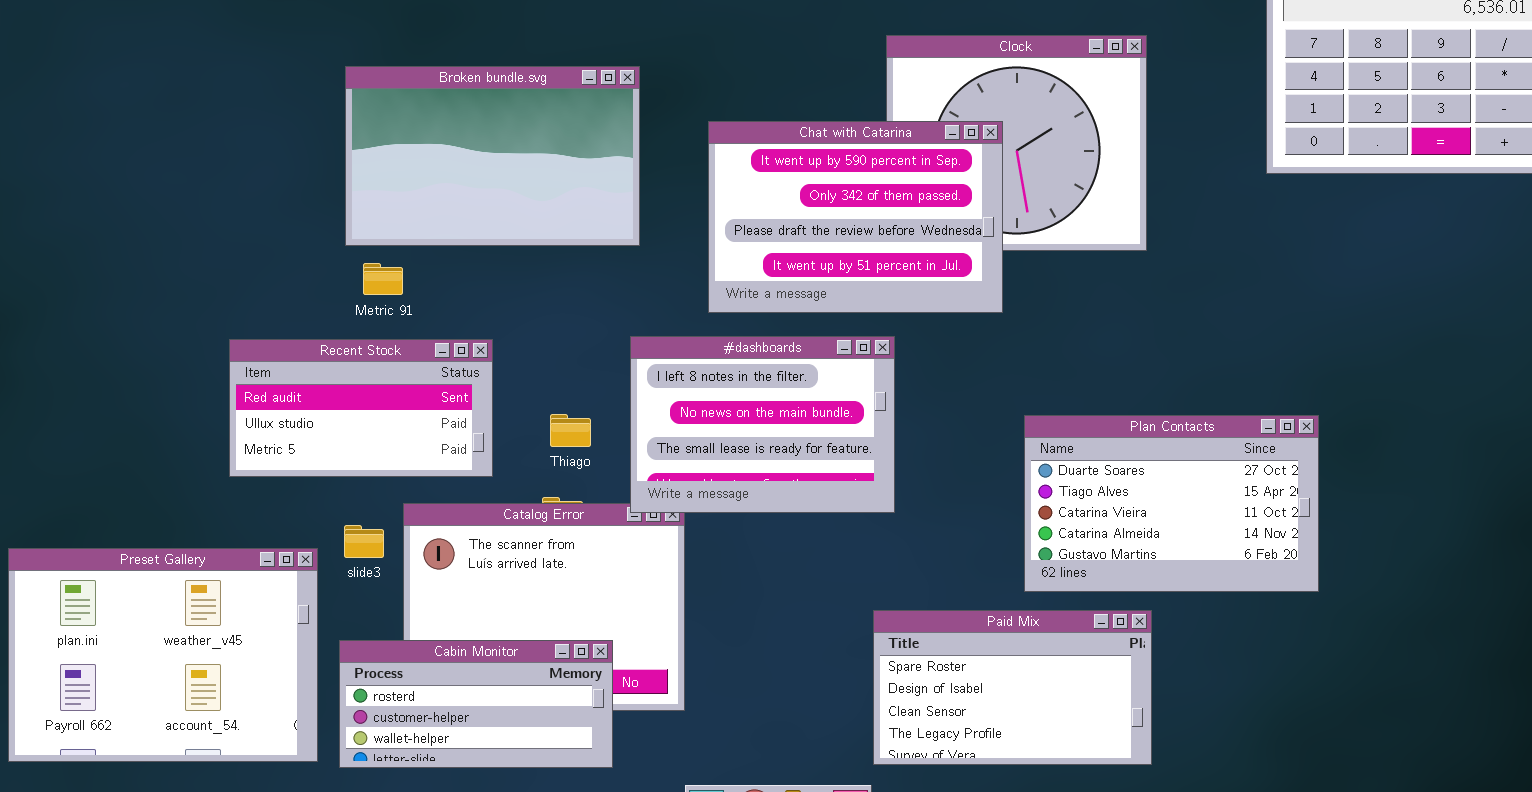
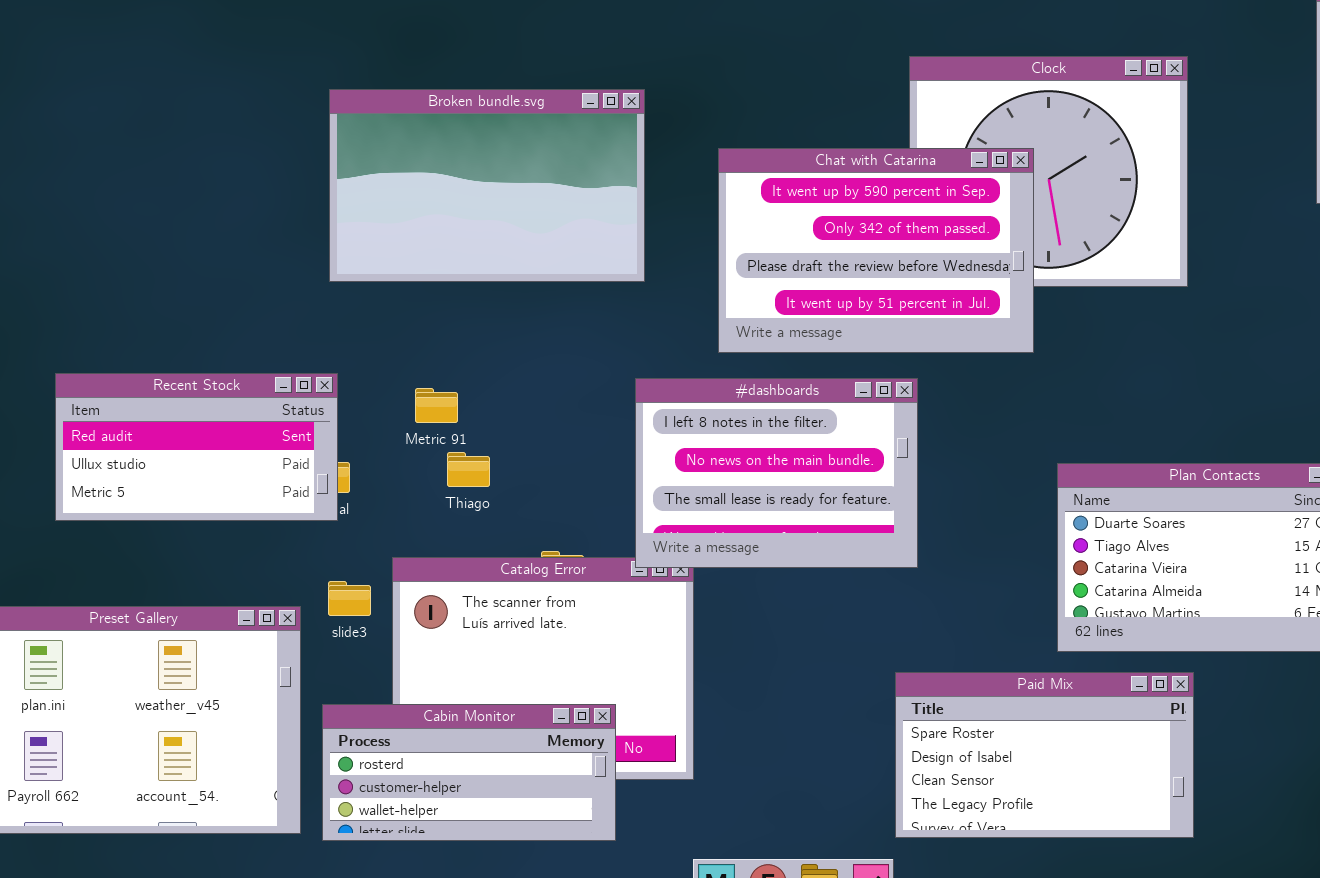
Metric 91: [363,263,403,295] -> [415,388,458,423], moved
Recent Stock: [229,339,493,477] -> [55,373,338,521], moved
Thiago: [550,414,591,447] -> [447,452,490,487], moved

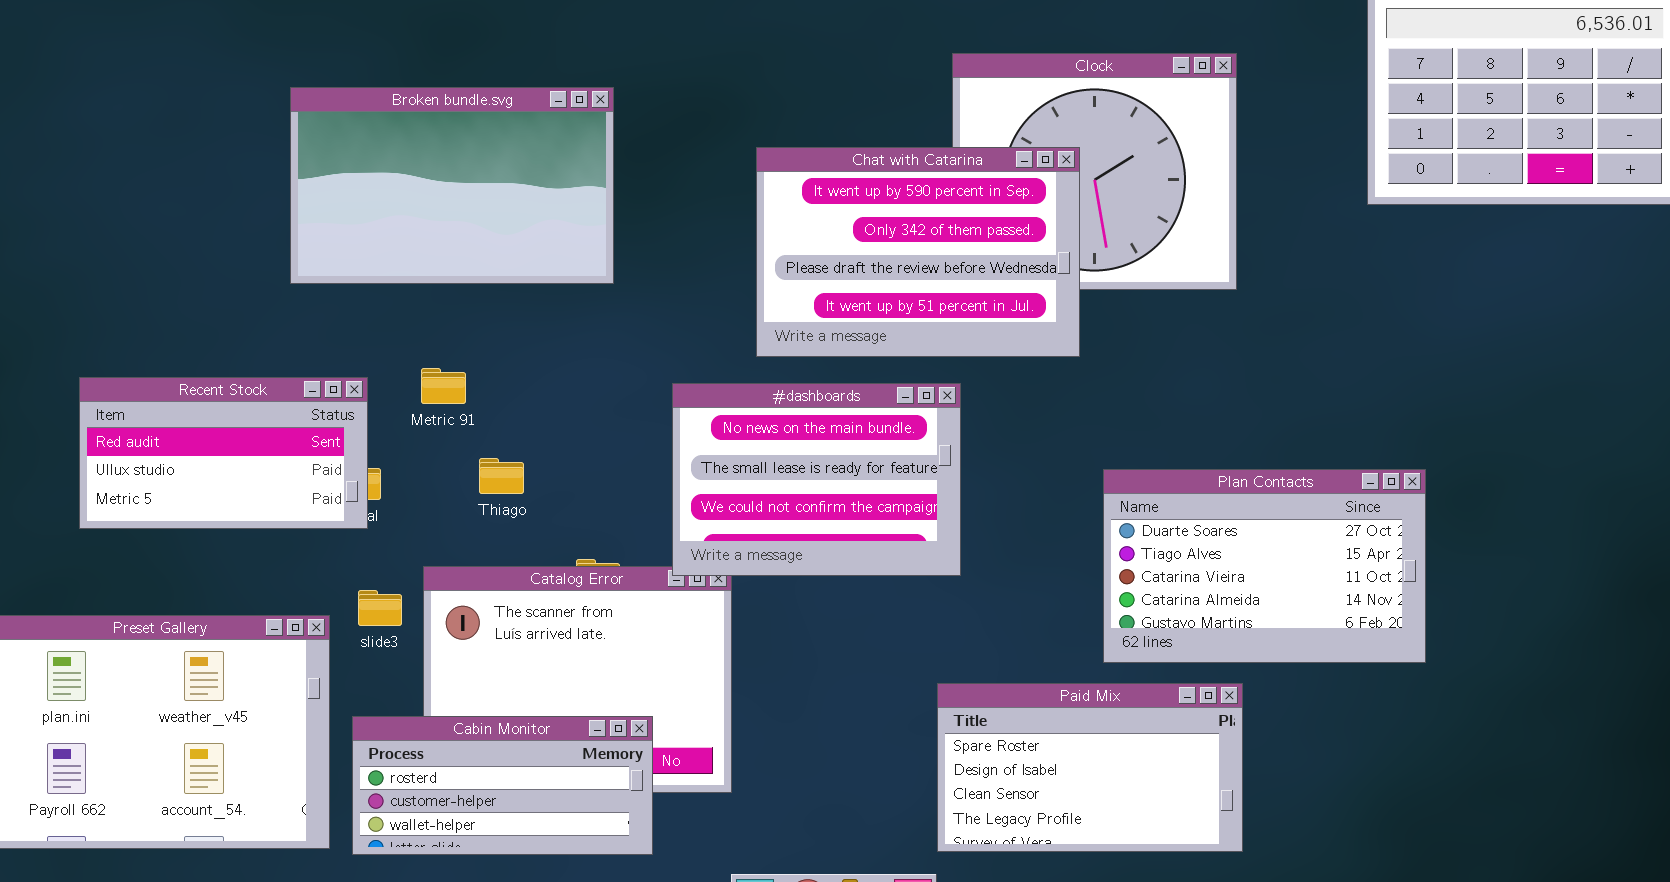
Broken bundle.svg: [329,89,645,282] -> [290,87,614,284], moved
#dashboards: [635,378,918,568] -> [672,383,961,576], scrolled down 1 row
Metric 91: [415,388,458,423] -> [421,368,466,404], moved

